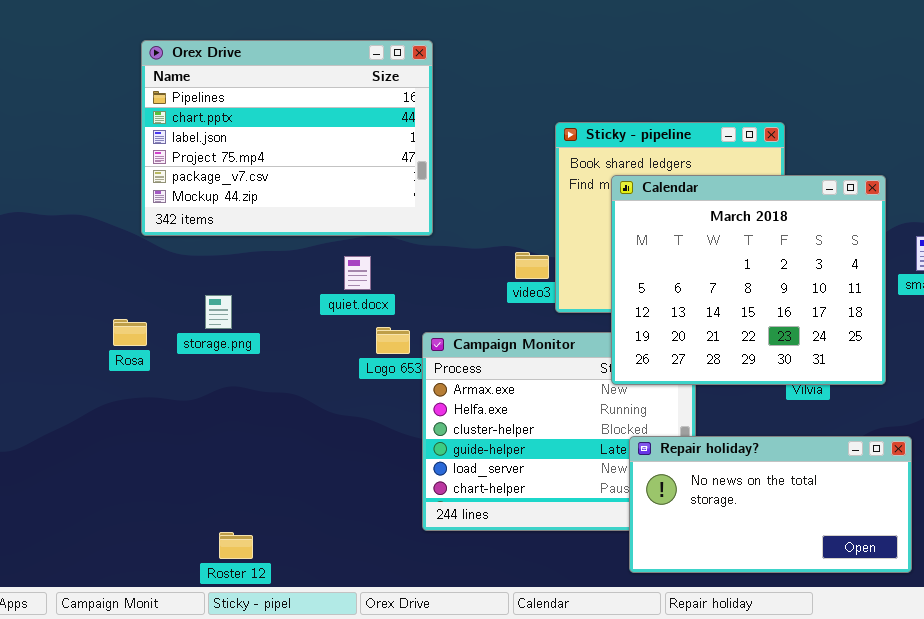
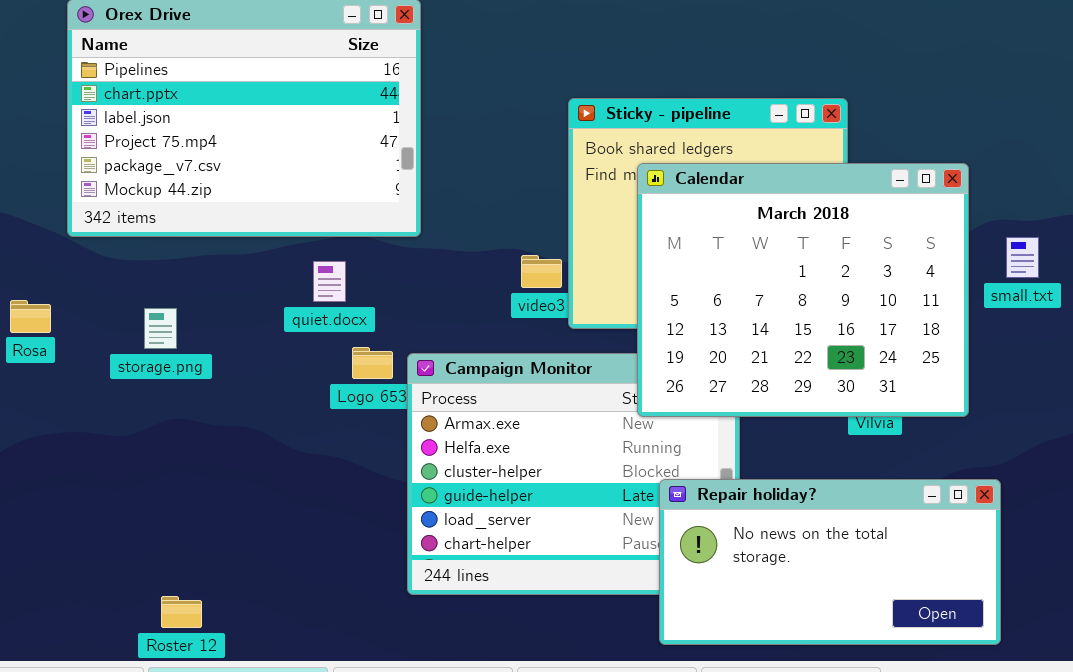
Rosa: [113,319,147,346] -> [10,300,51,333], moved

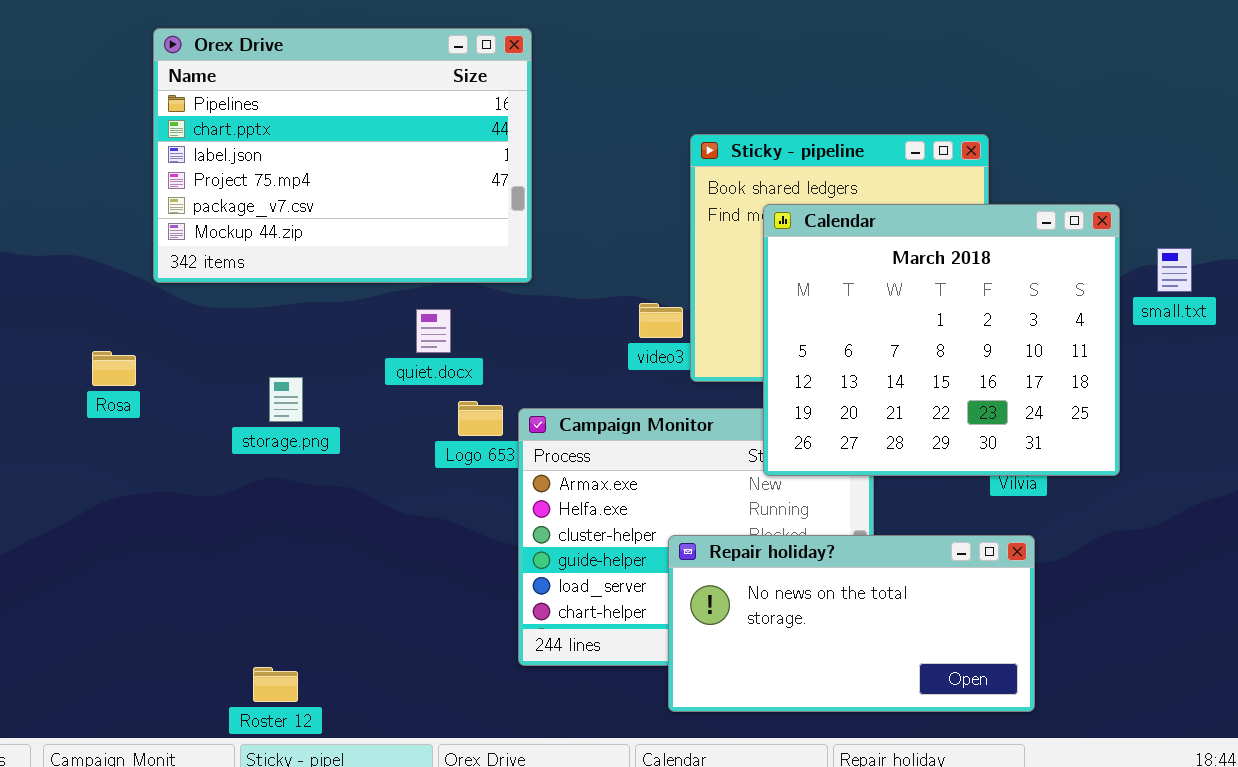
small.txt: [1006,237,1039,278] -> [1157,248,1192,292], moved
storage.png: [144,308,177,349] -> [269,377,303,422], moved
Repair holiday?: [659,479,1001,645] -> [668,535,1035,712], moved

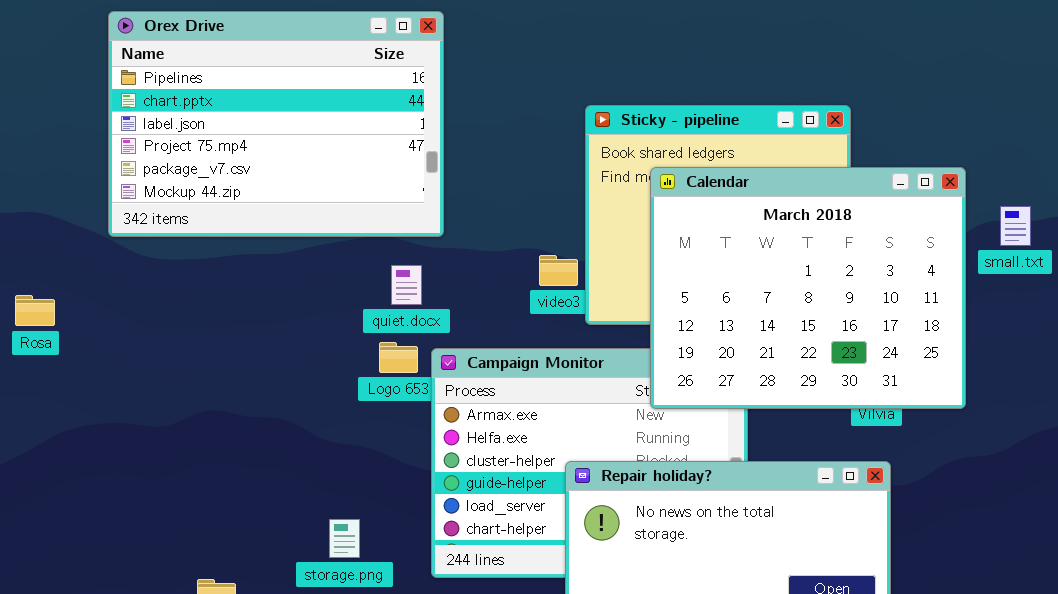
quiet.docx: [416,309,451,353] -> [391,265,422,305], moved
Rosa: [92,351,136,386] -> [15,295,55,326], moved
storage.png: [269,377,303,422] -> [329,519,360,558], moved

